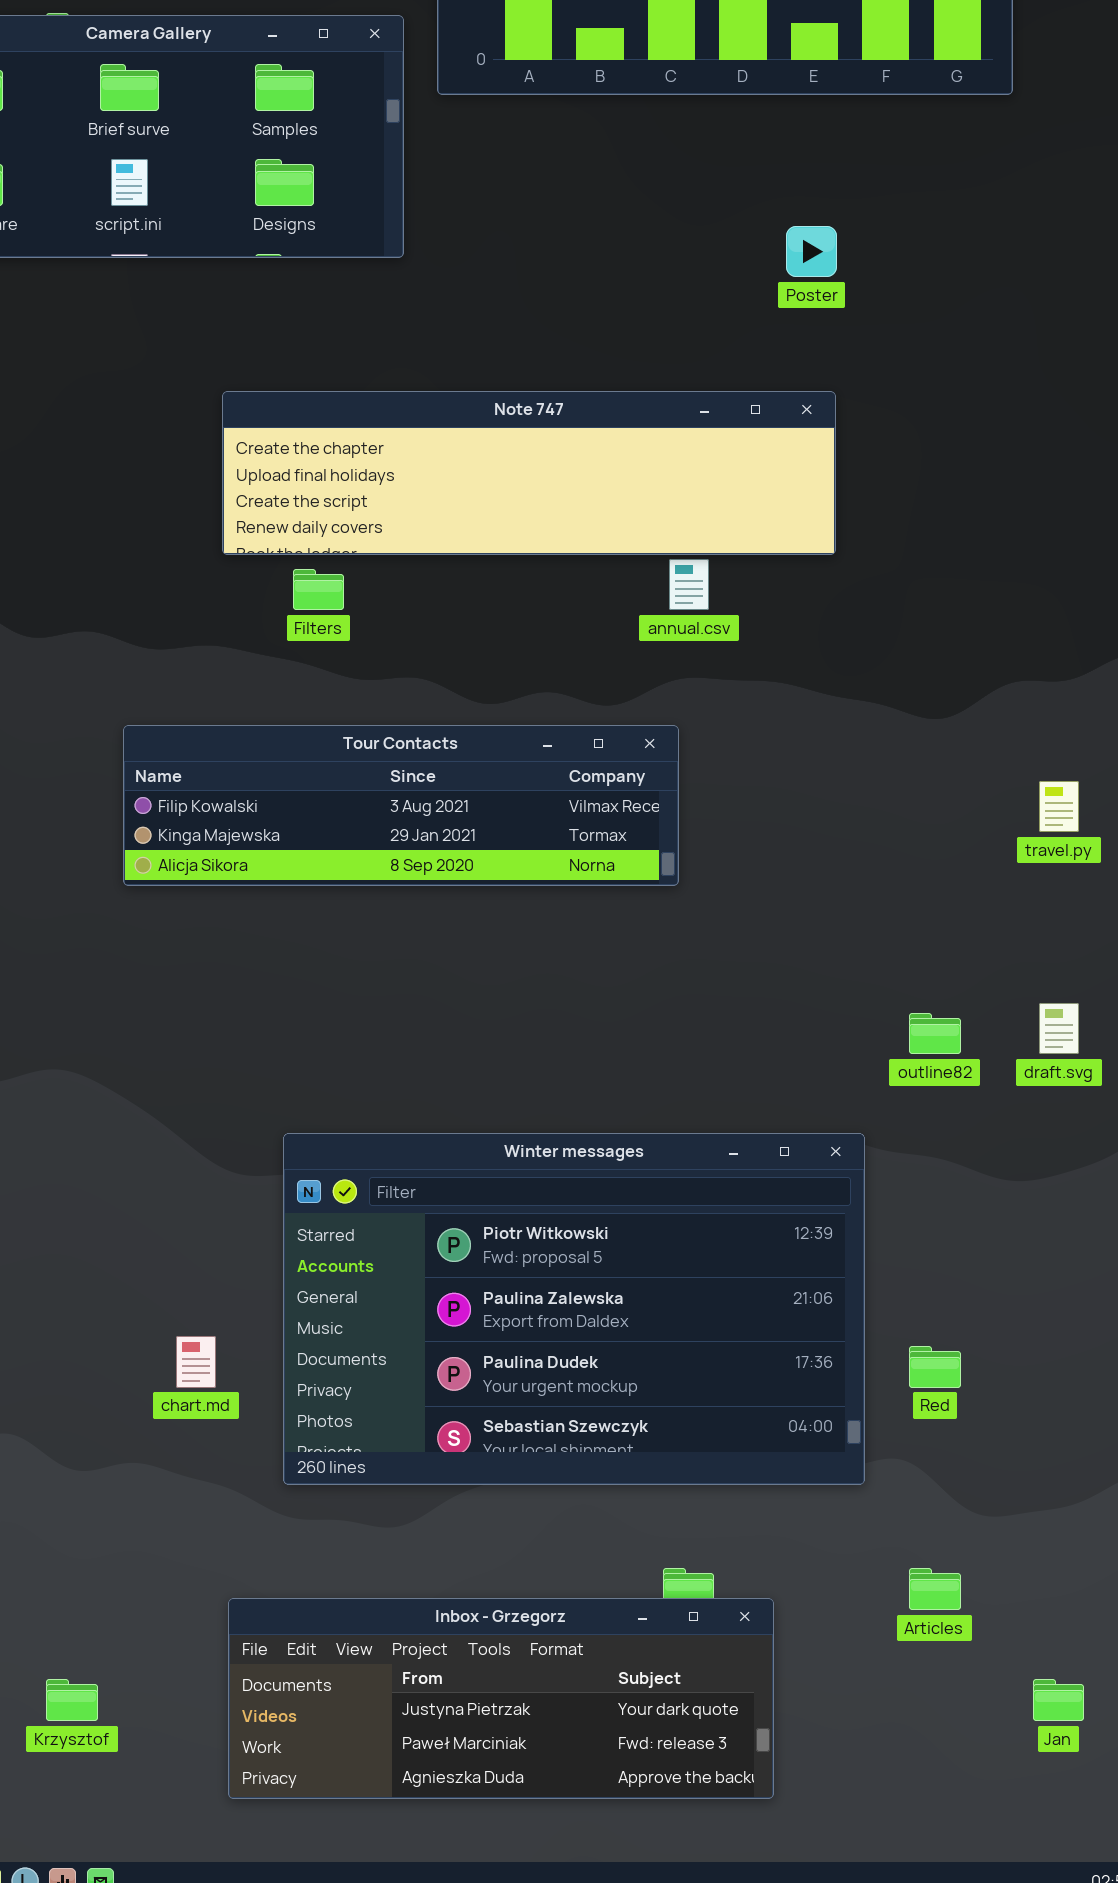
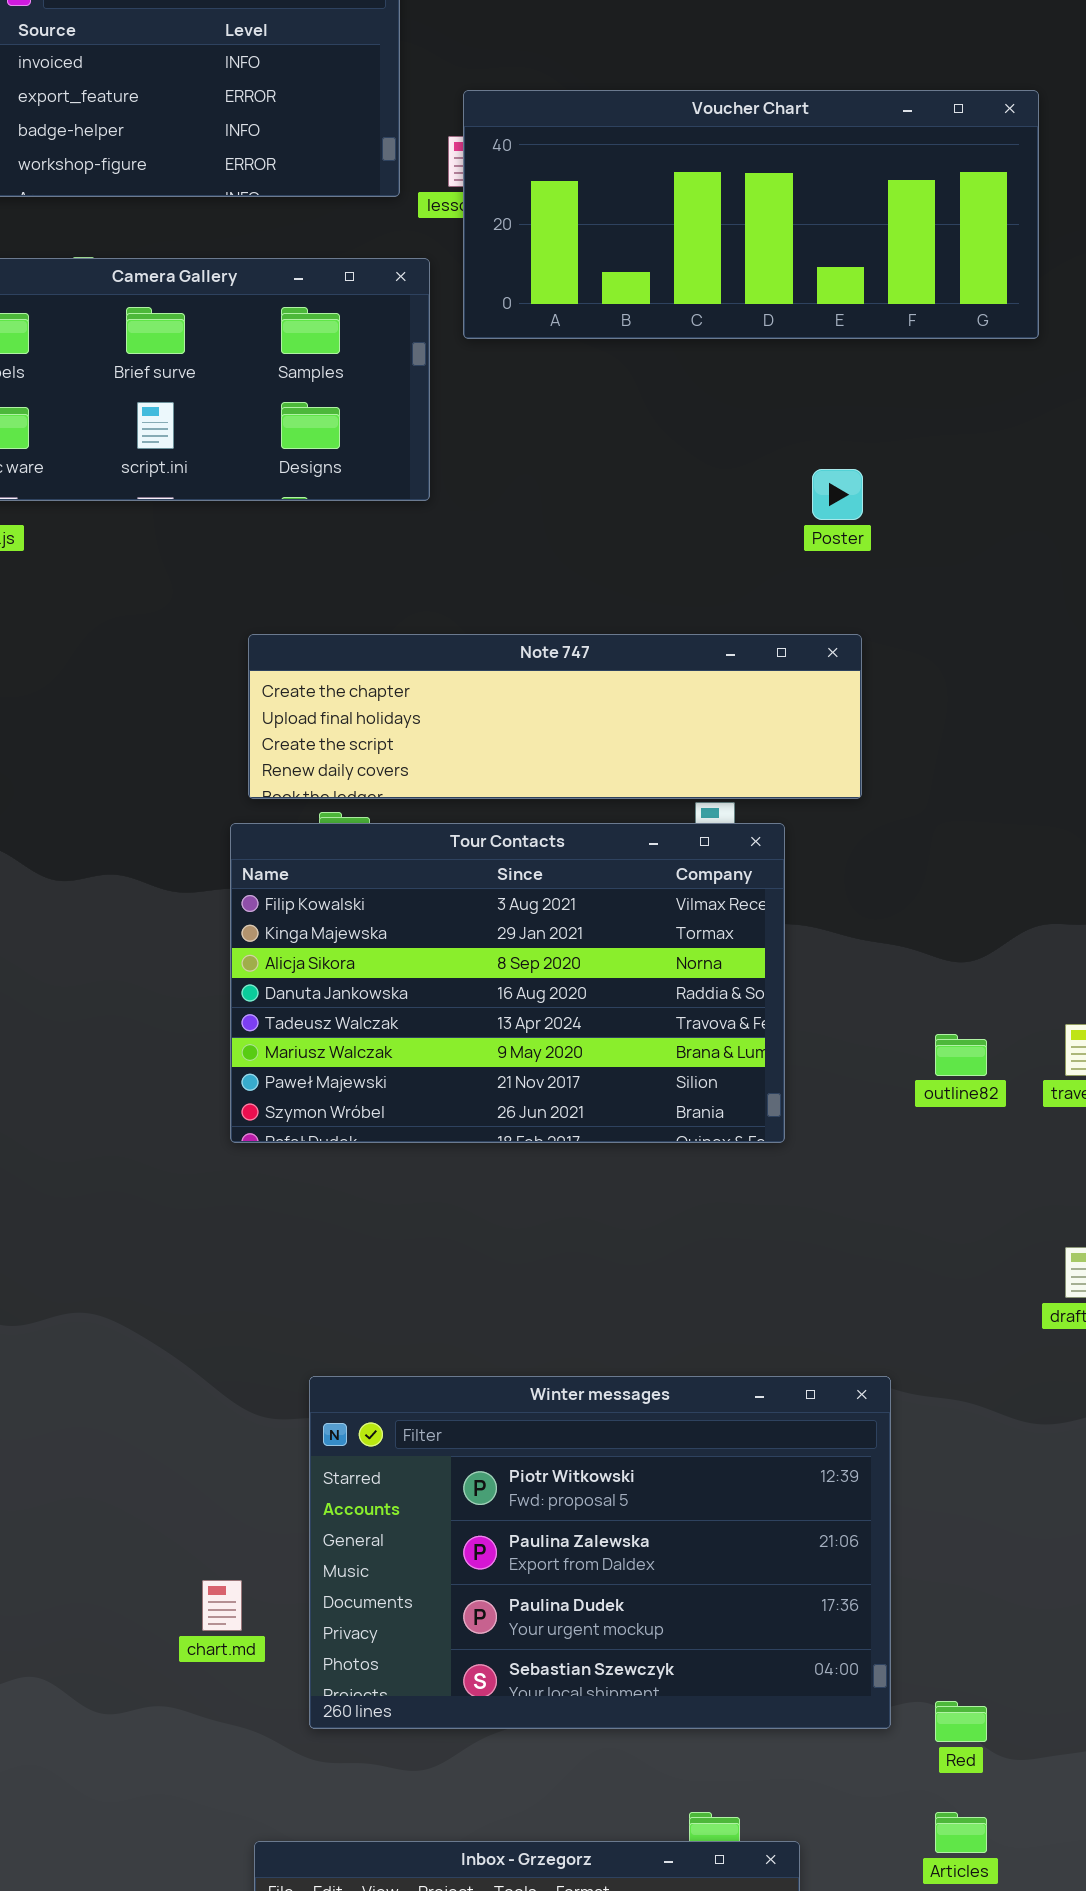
Tour Contacts: [123,725,679,886] -> [230,823,785,1143], moved, resized
outline82: [909,1013,961,1054] -> [935,1034,987,1076], moved
Red: [909,1346,961,1388] -> [935,1701,987,1742], moved

